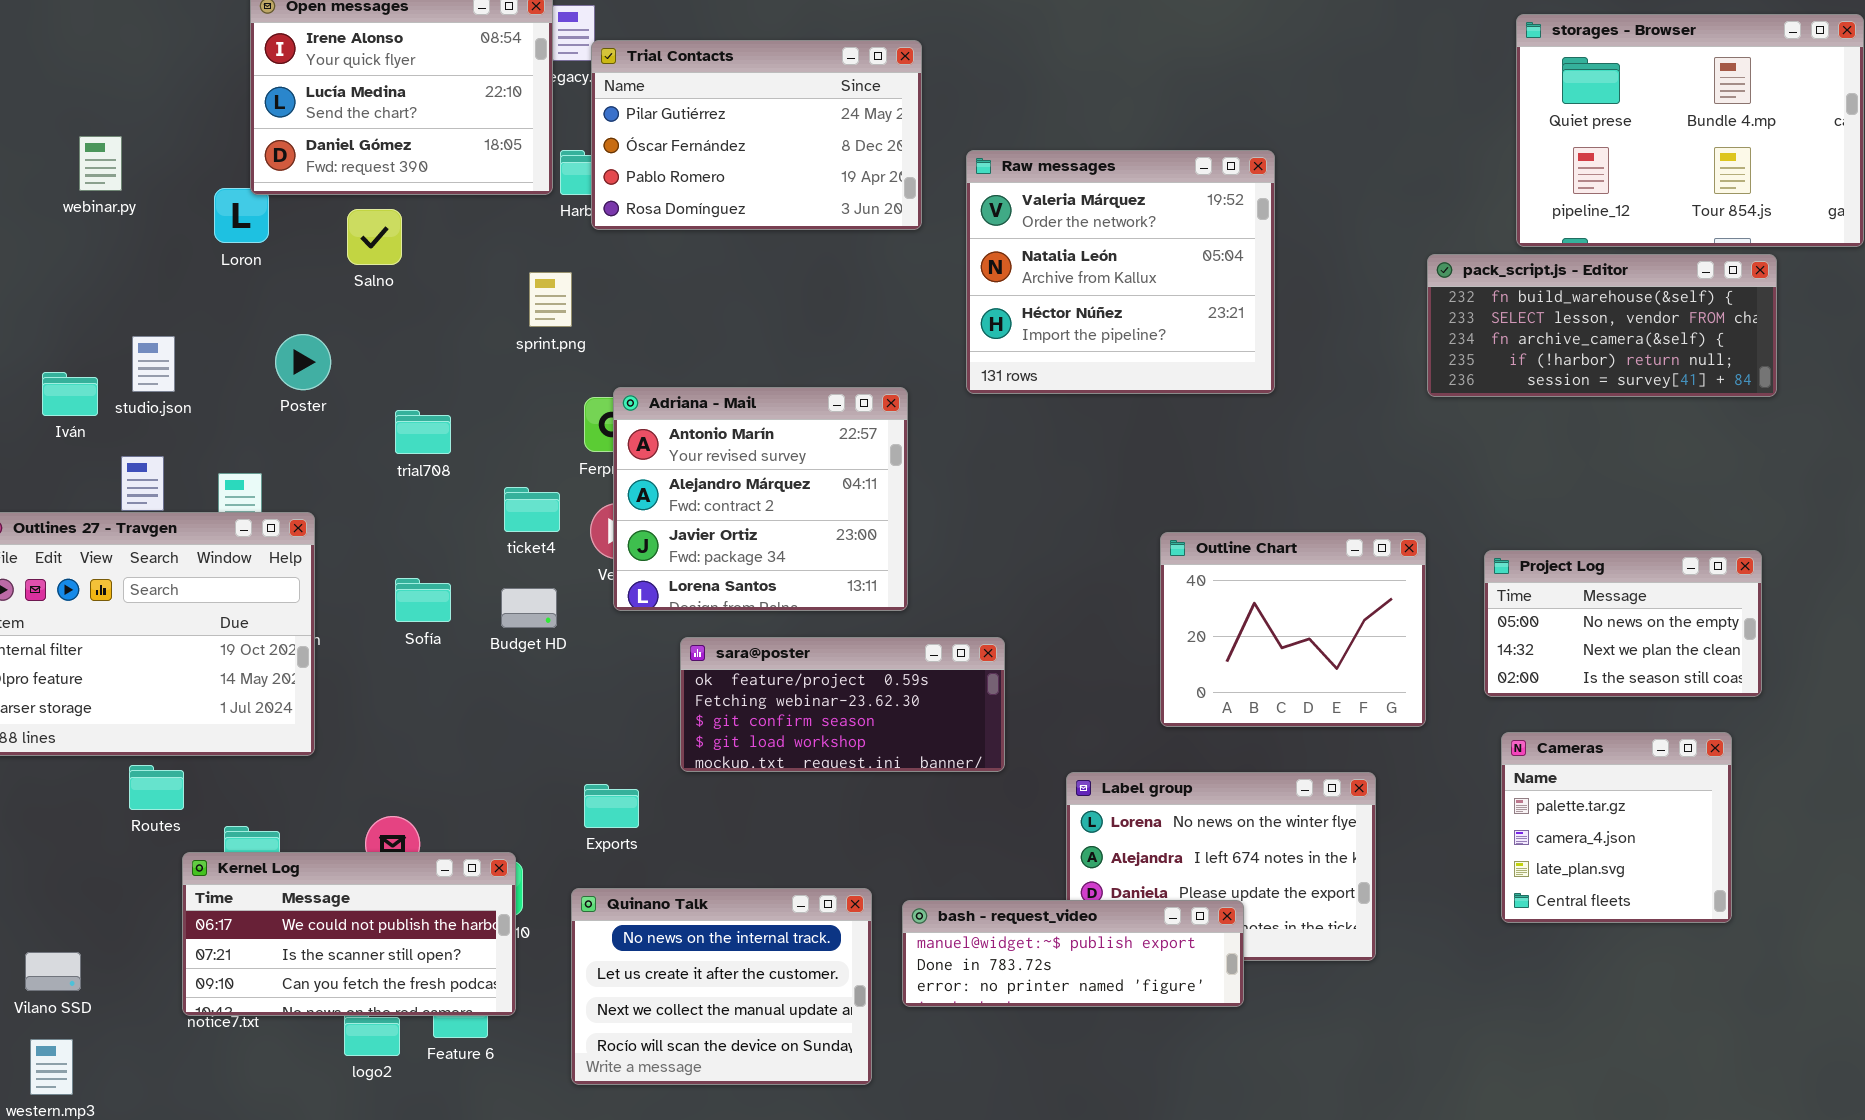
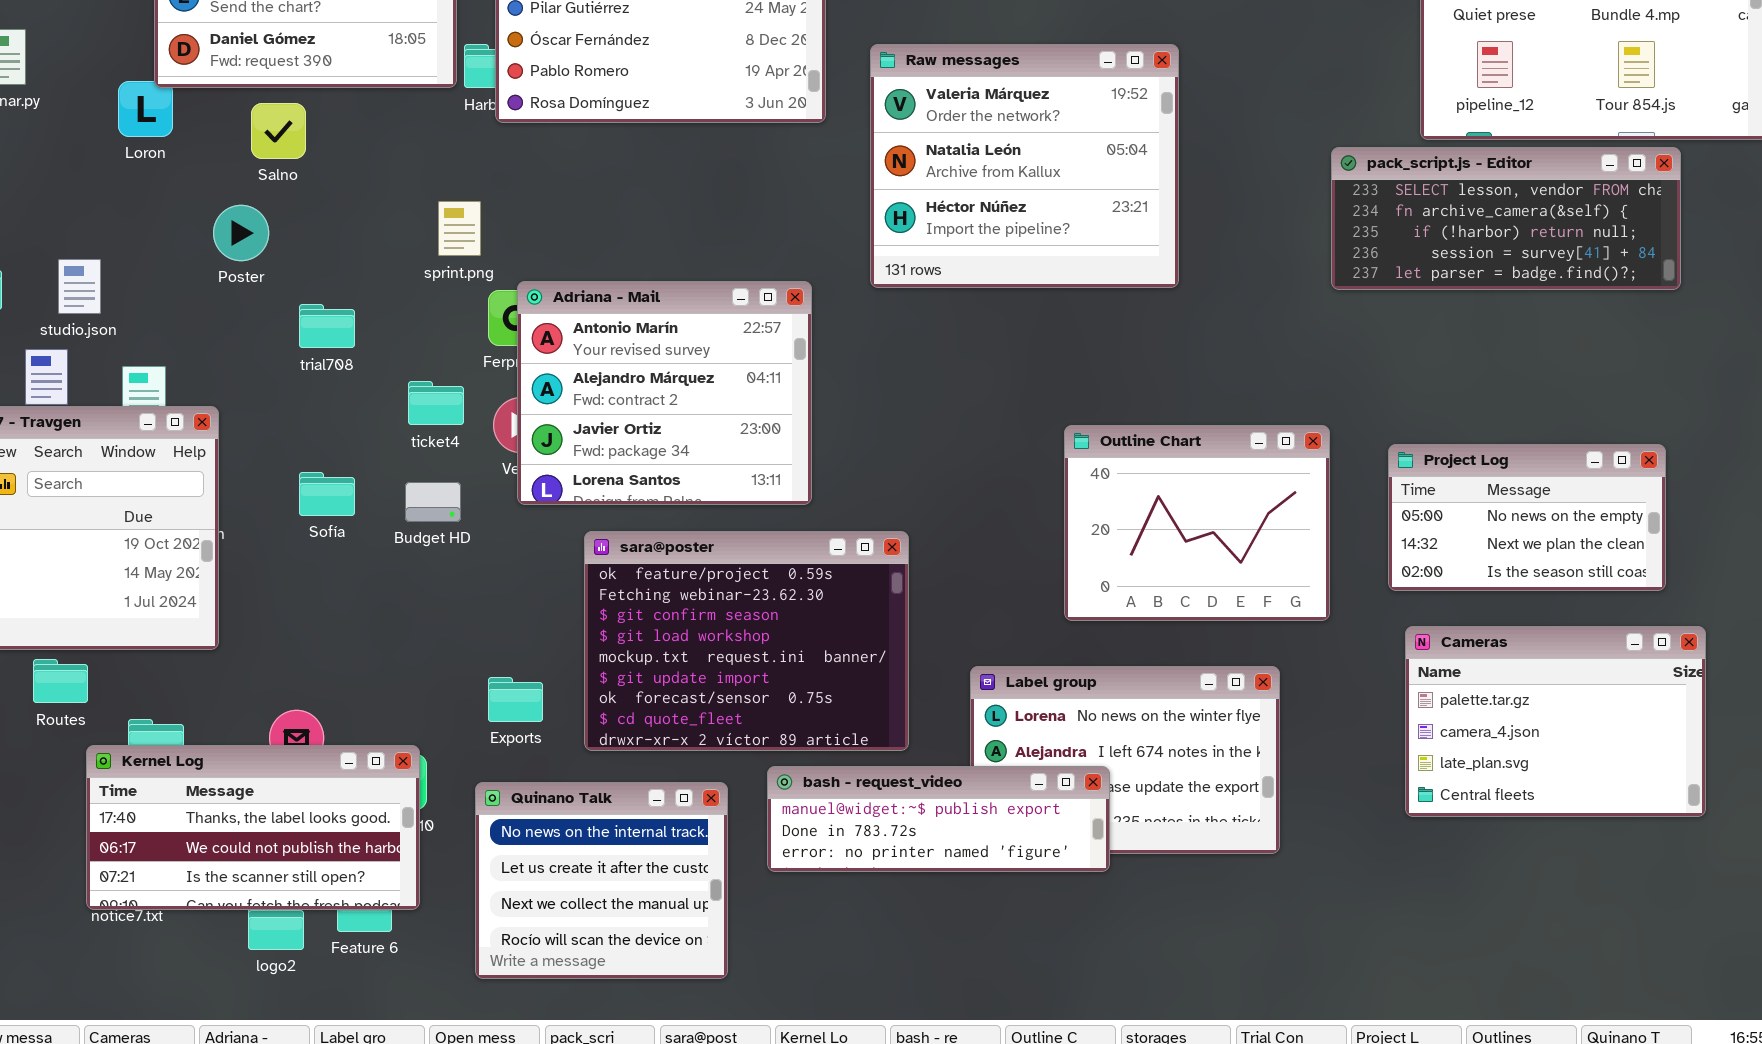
pack_script.js - Editor: [1427,254,1777,397] -> [1331,147,1681,290], scrolled down 1 row
sprint.png: [529,272,572,327] -> [438,201,481,256], moved
Poster: [275,334,331,390] -> [213,205,269,261], moved
studio.json: [132,336,175,392] -> [58,259,101,314], moved
sara@poster: [680,637,1005,772] -> [584,531,909,751], resized
Cameras: [1501,732,1732,923] -> [1405,626,1706,817], resized
Kernel Log: [182,852,516,1016] -> [86,745,420,910], scrolled up 1 row
Quinano Talk: [571,888,872,1085] -> [475,782,728,979], resized
bash - request_video: [902,900,1244,1007] -> [767,766,1110,872], moved

